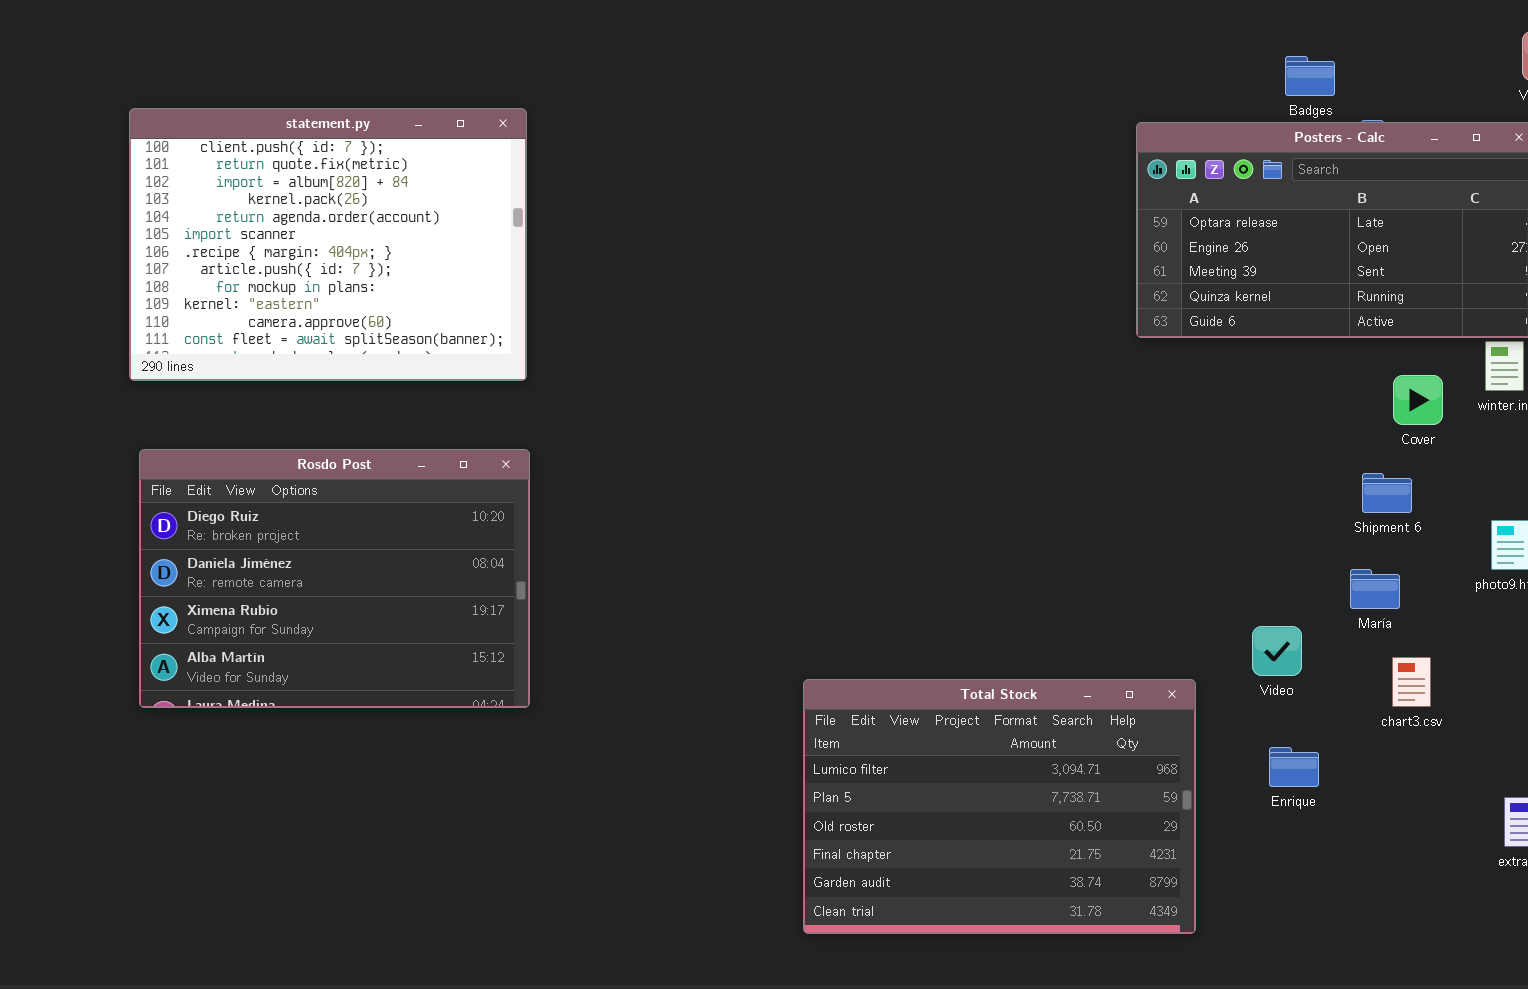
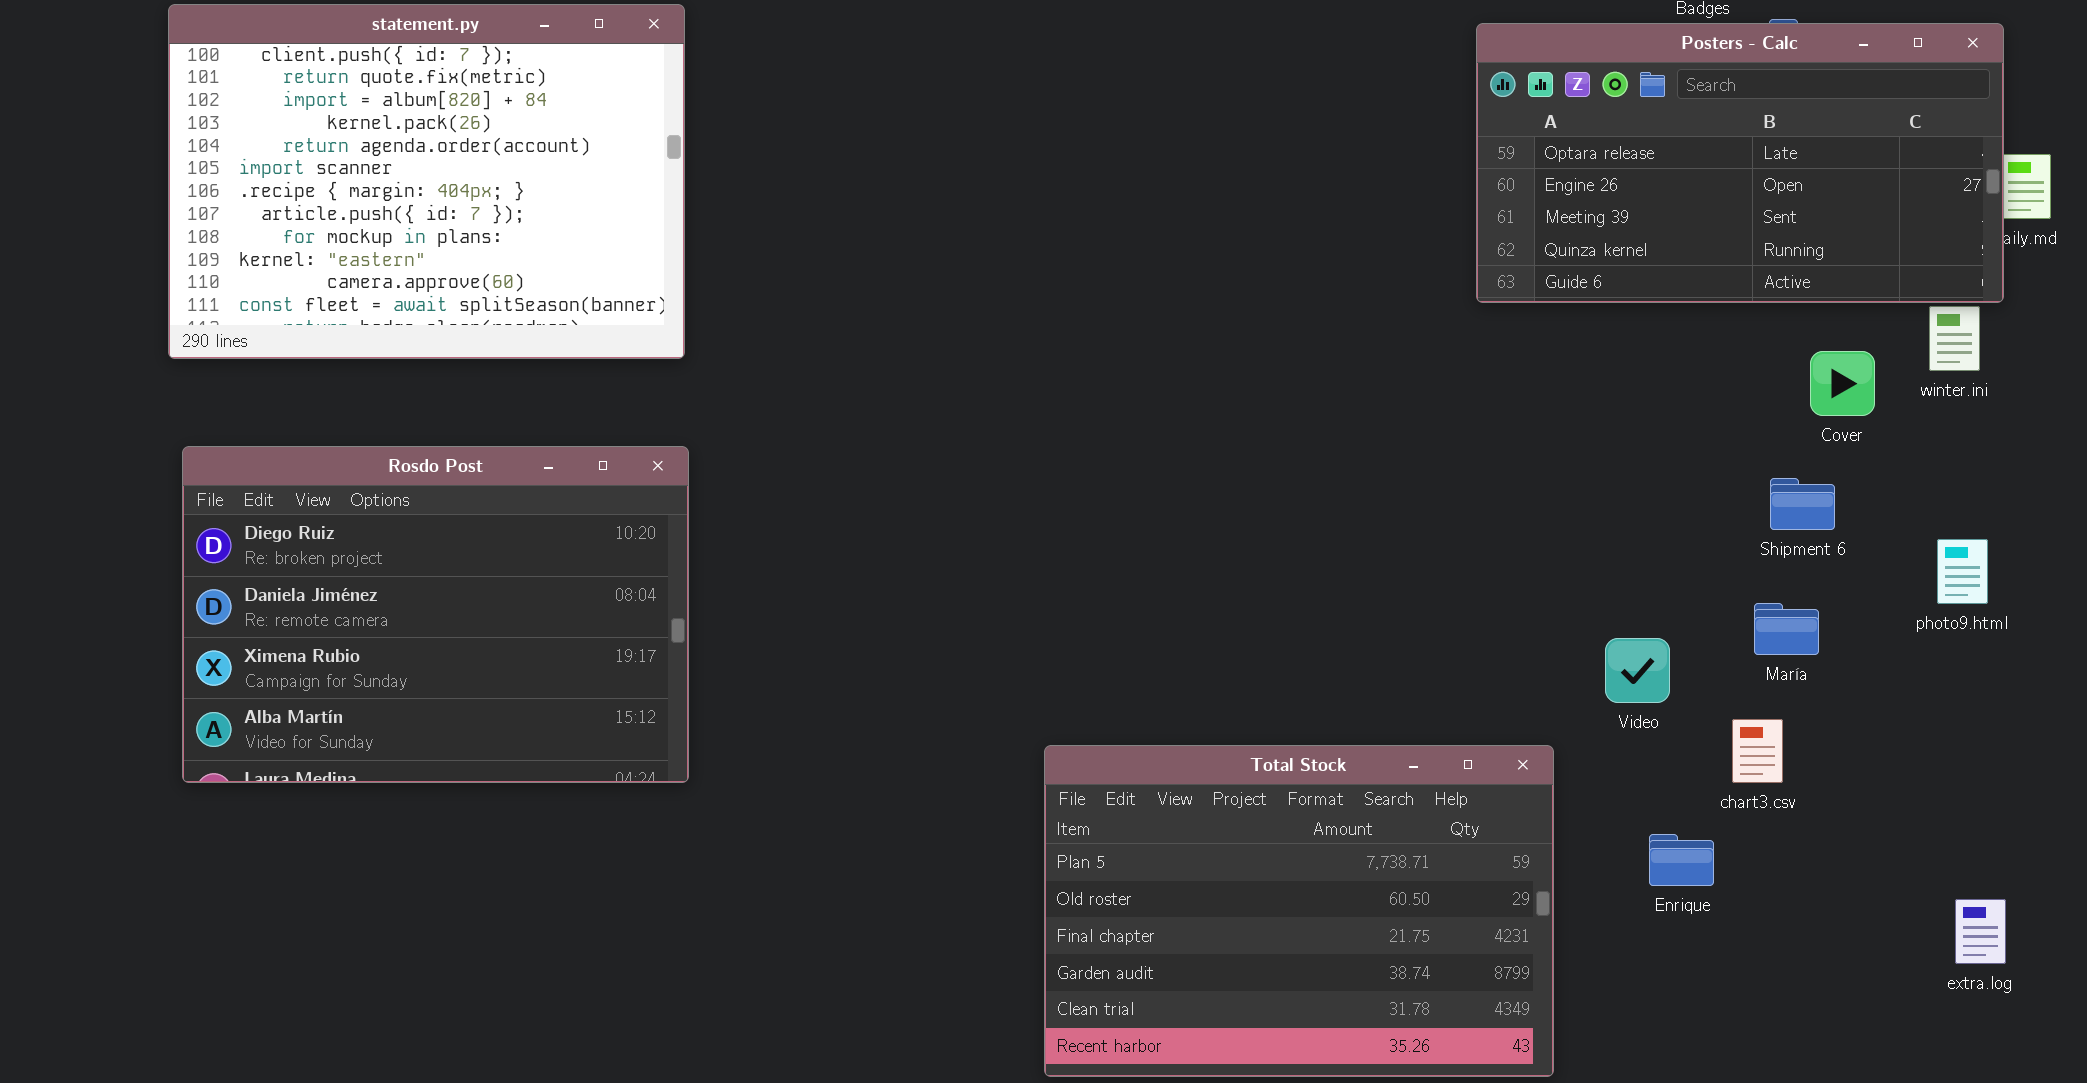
Video: [1252,626,1302,676] -> [1605,638,1670,703], moved
chart3.csv: [1392,657,1431,707] -> [1732,719,1783,783], moved
Total Stock: [803,679,1196,934] -> [1044,745,1554,1077], scrolled down 1 row

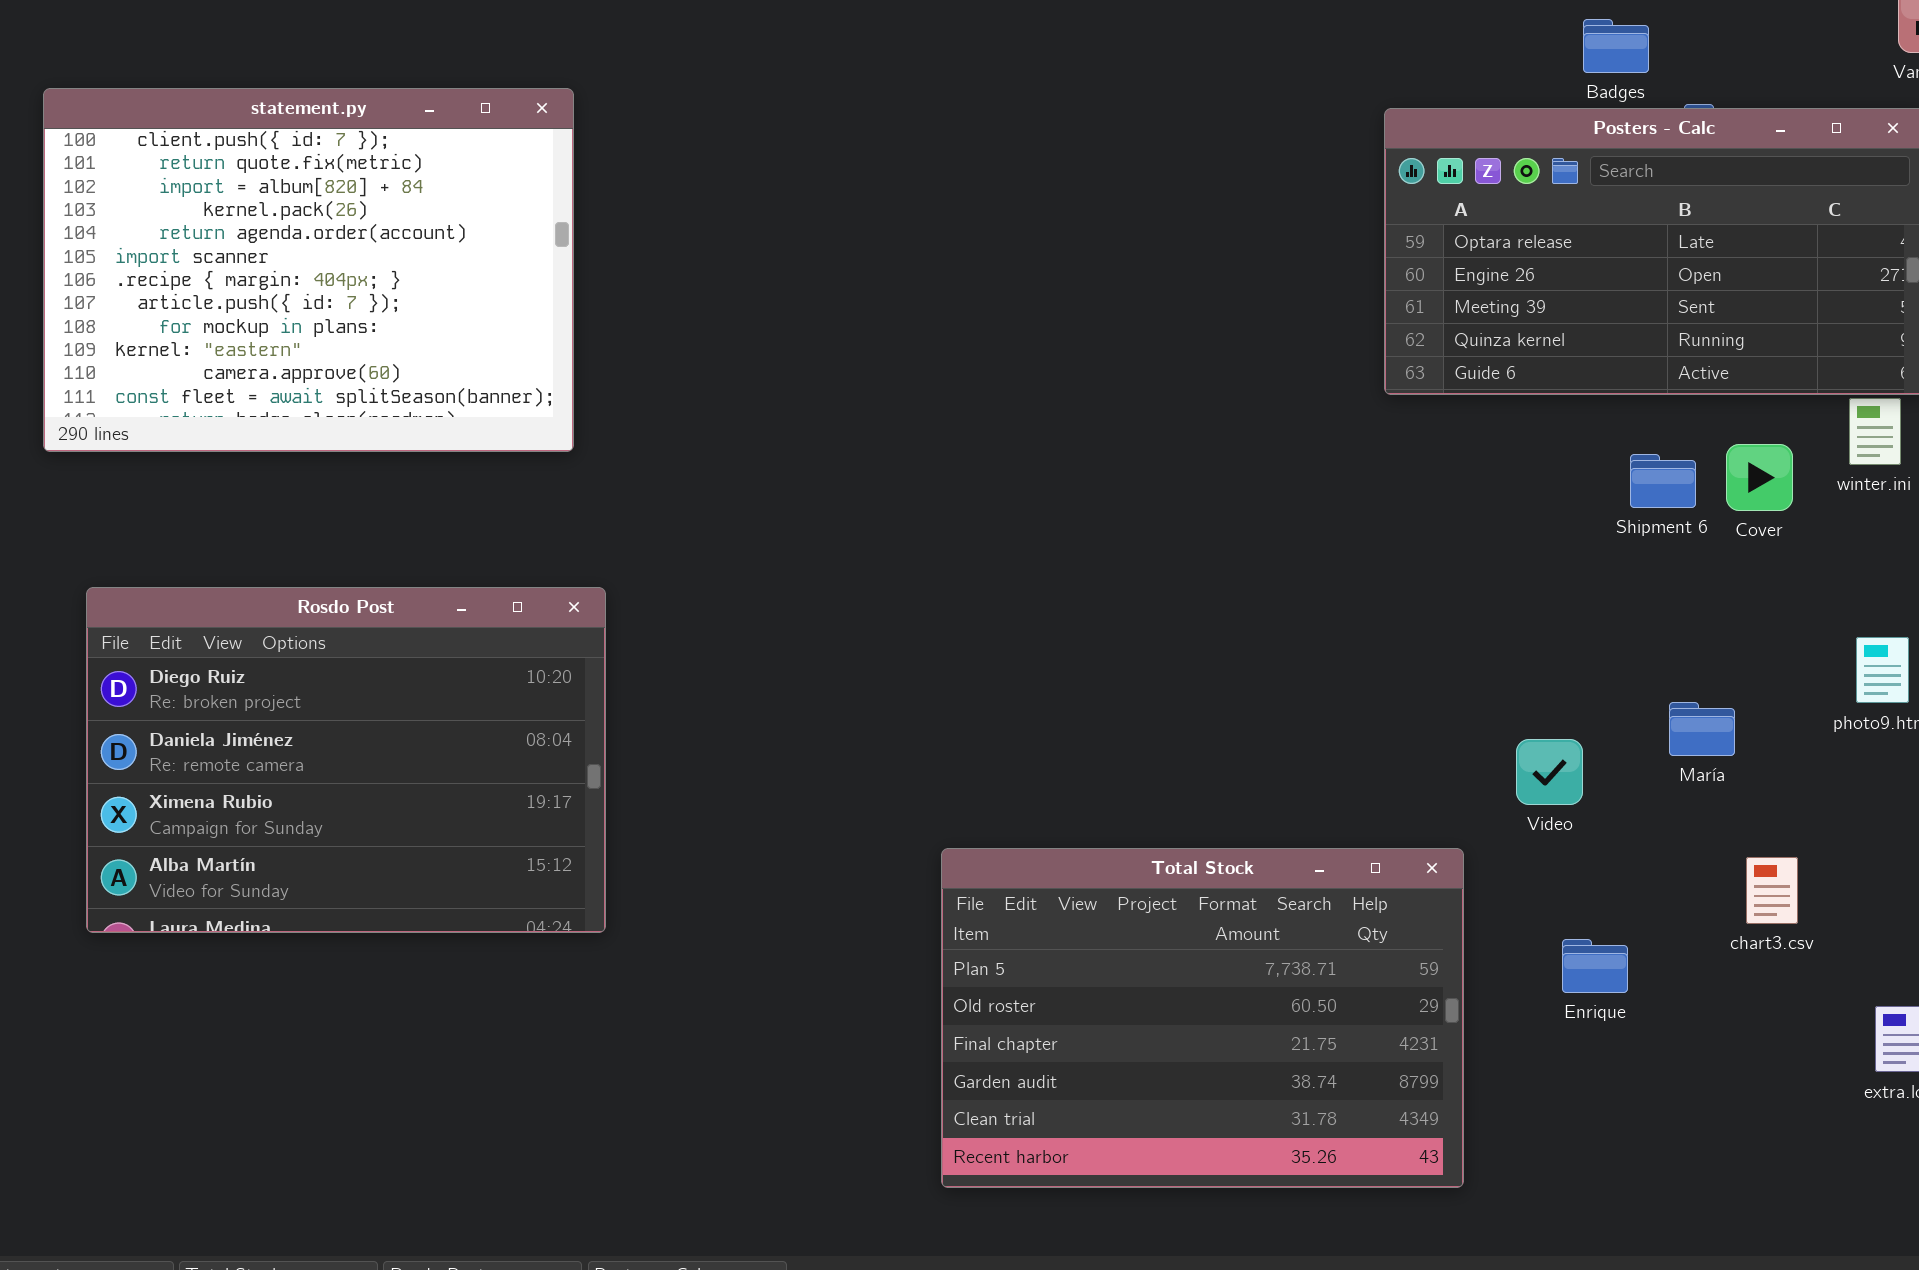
Rosdo Post: [182,446,689,783] -> [86,587,606,933], moved
Shipment 6: [1770,478,1835,530] -> [1630,454,1696,508], moved
chart3.csv: [1732,719,1783,783] -> [1746,857,1798,924], moved

